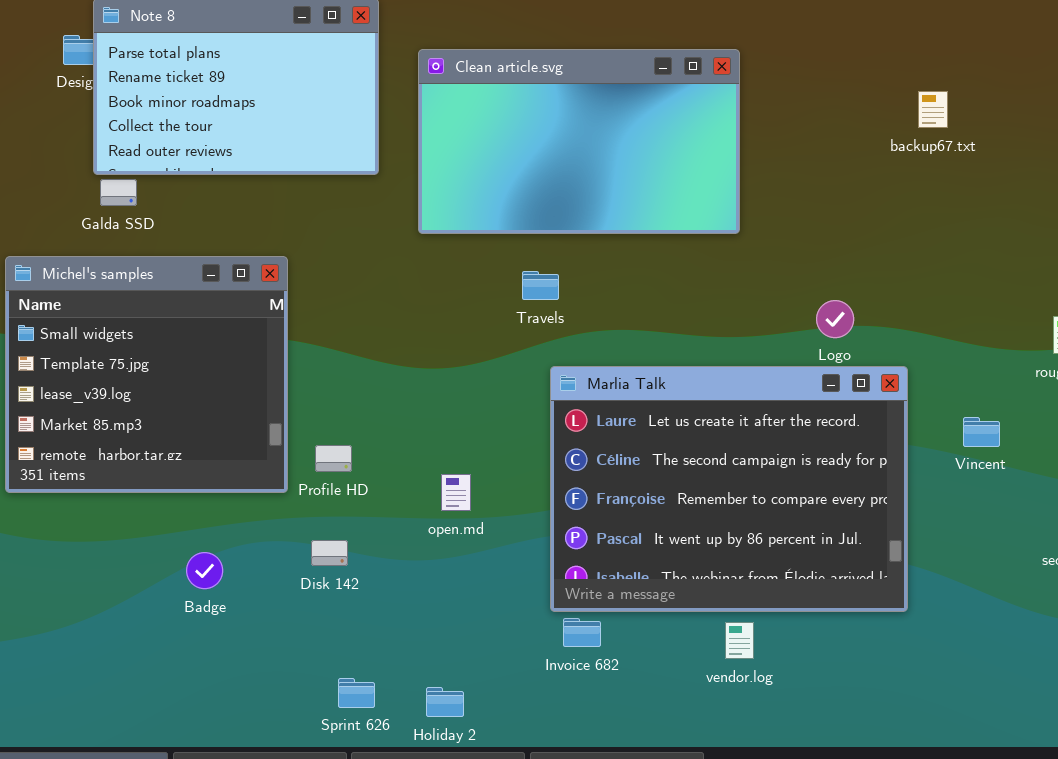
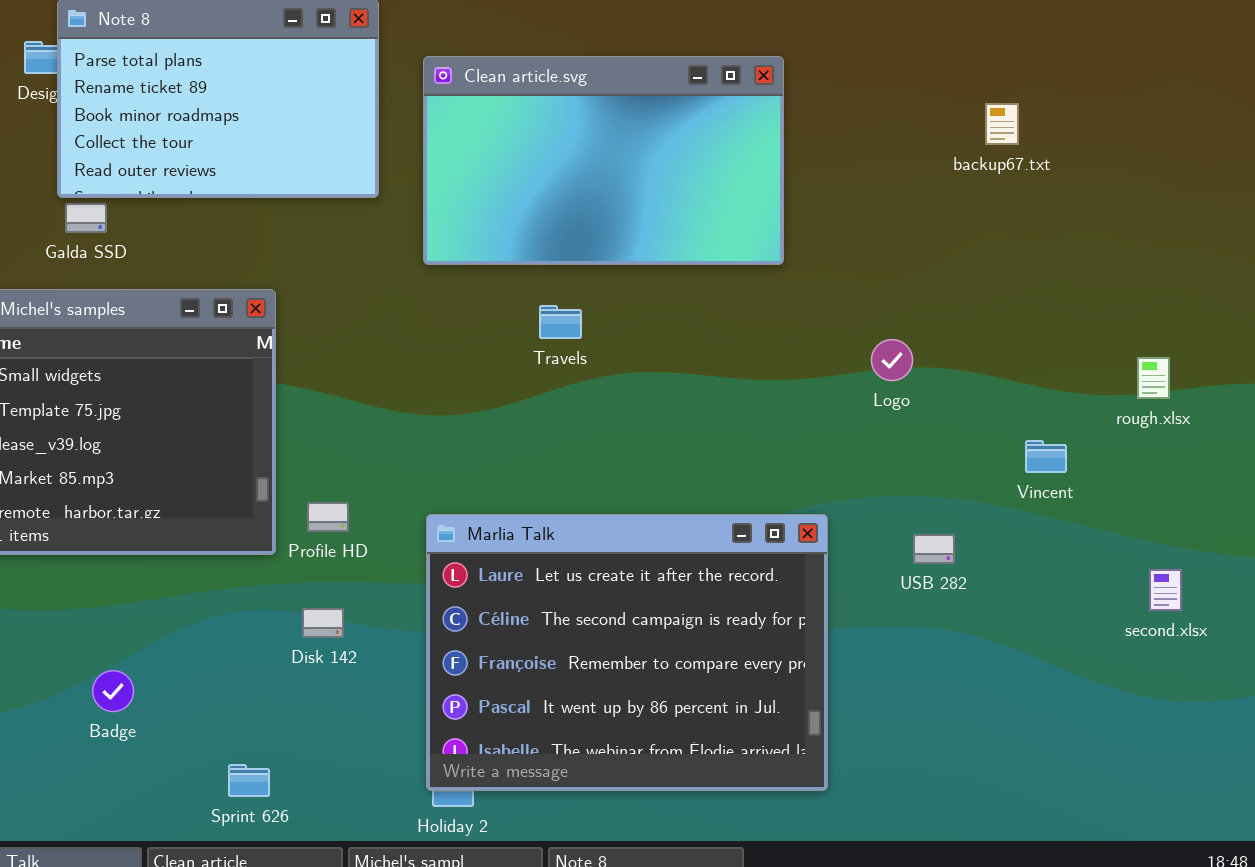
Marlia Talk: [550,366,908,612] -> [426,514,828,791], moved
Vincent: [963,417,1000,447] -> [1025,440,1067,473], moved
Badge: [186,552,223,589] -> [92,670,134,712], moved
Sprint 626: [338,678,375,708] -> [228,764,270,797], moved

